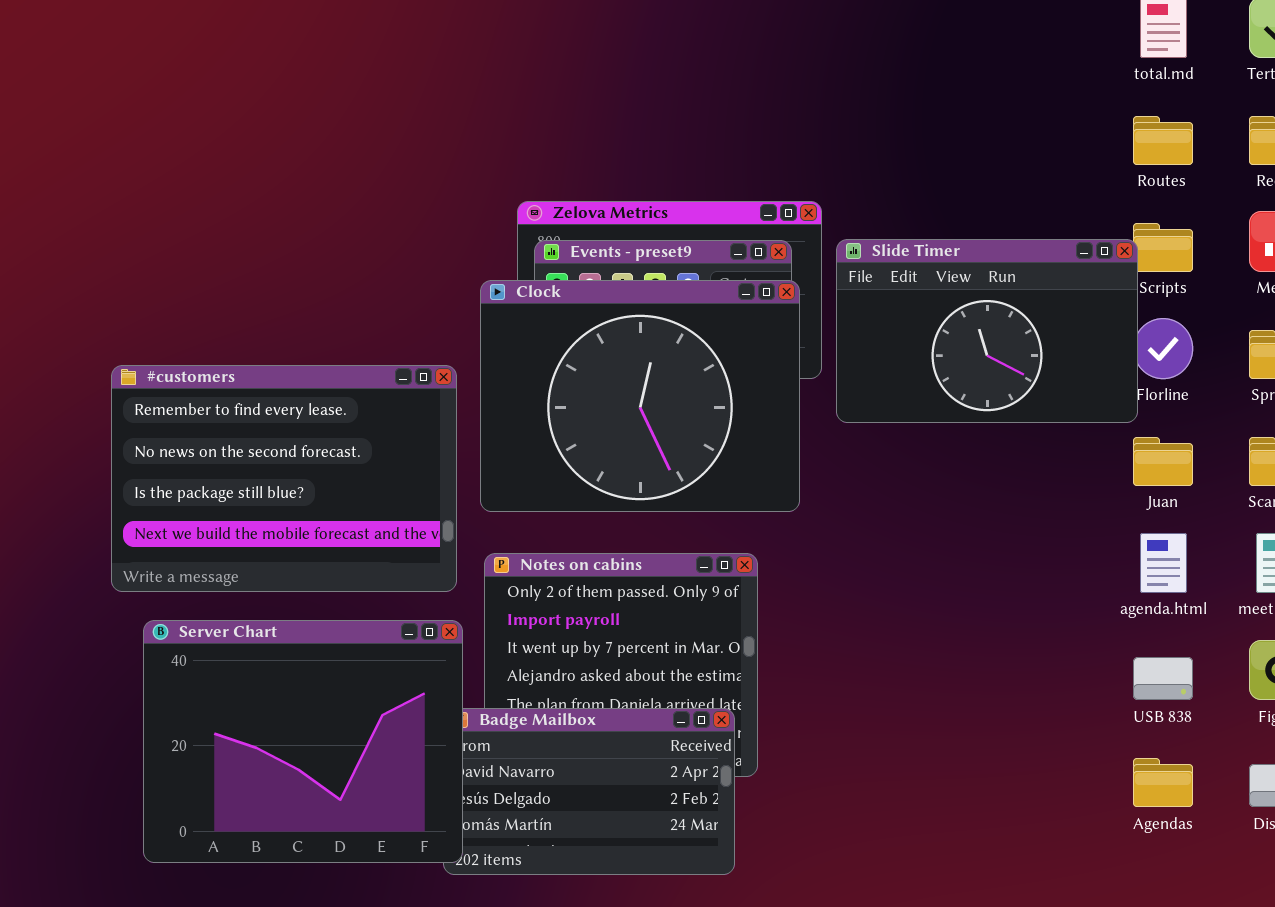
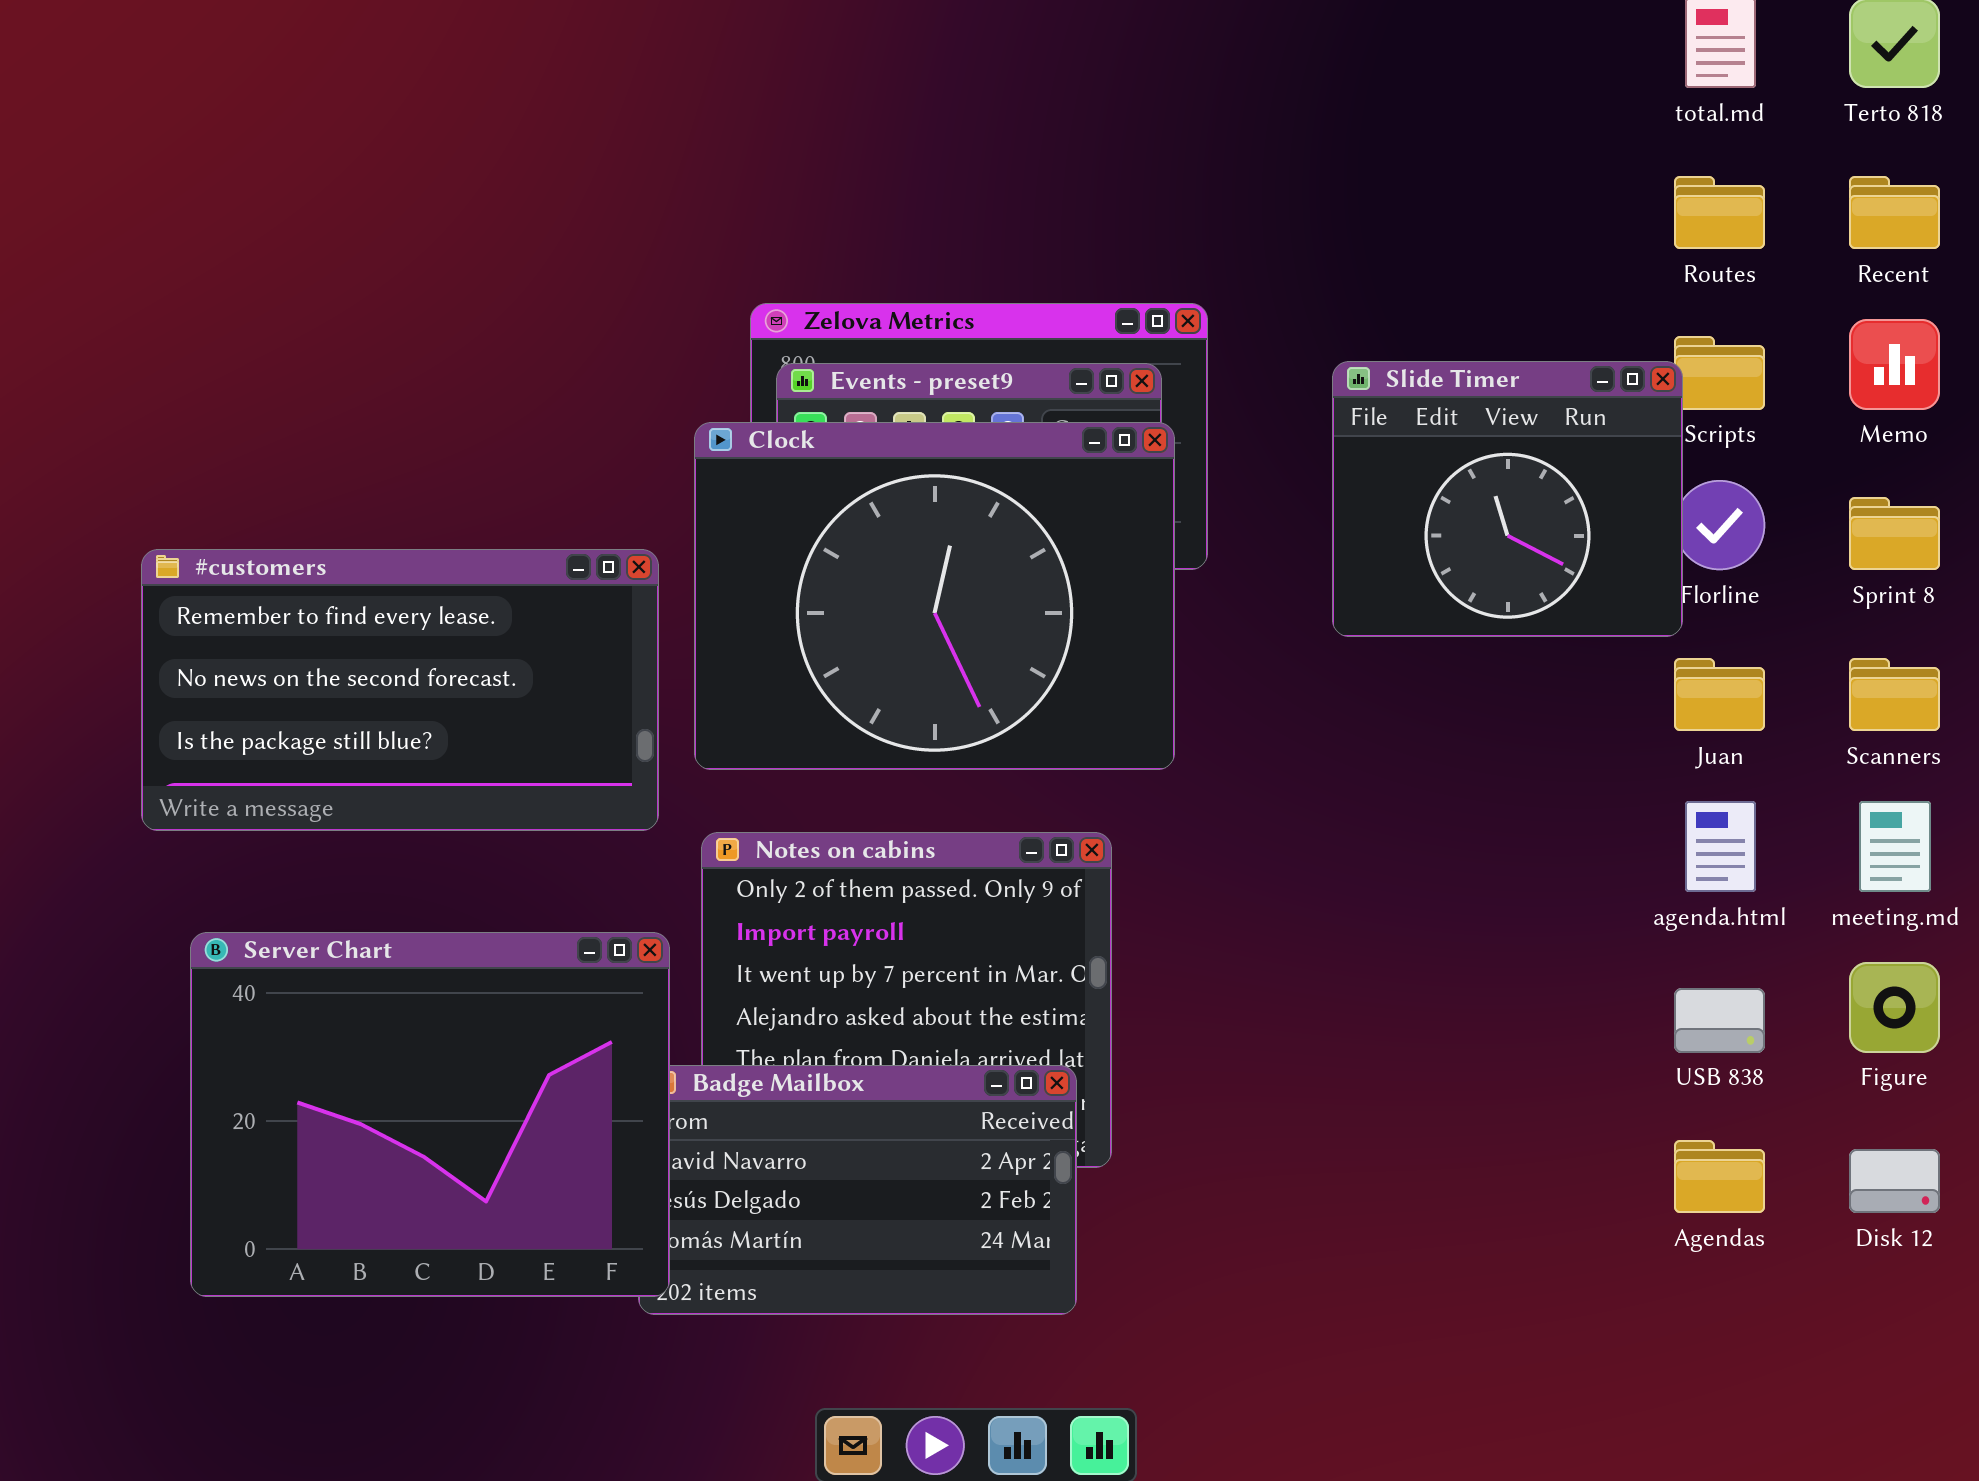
Slide Timer: [836,239,1138,423] -> [1332,361,1683,637], resized
#customers: [111,365,457,592] -> [141,549,659,831], resized

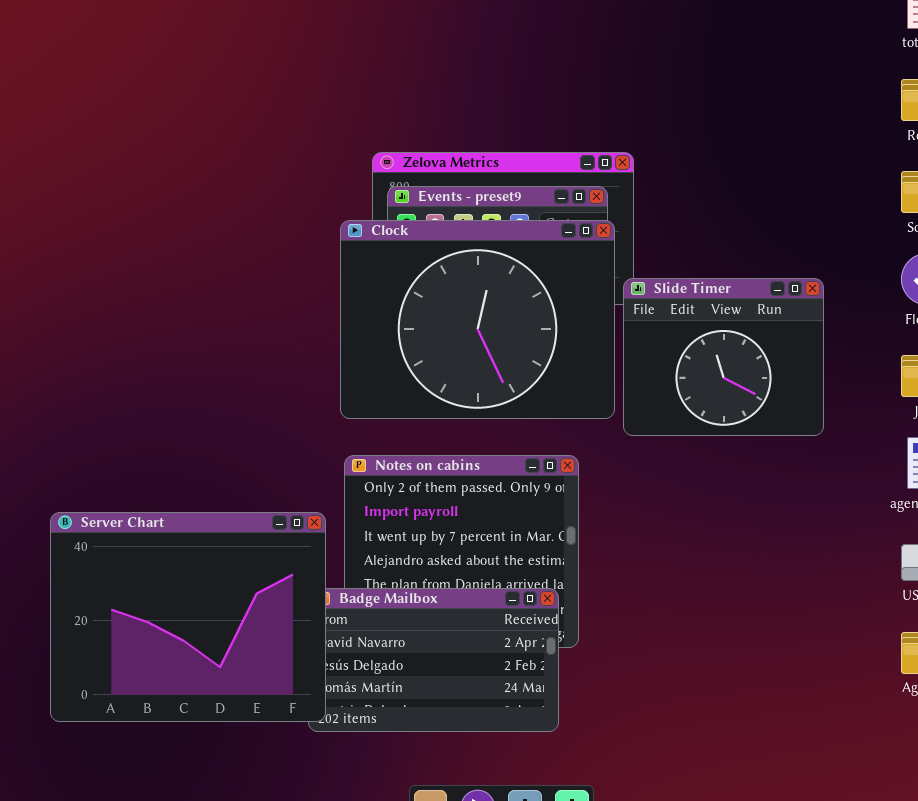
Slide Timer: [1332,361,1683,637] -> [623,278,824,436], moved
#customers: [141,549,659,831] -> none, closed

